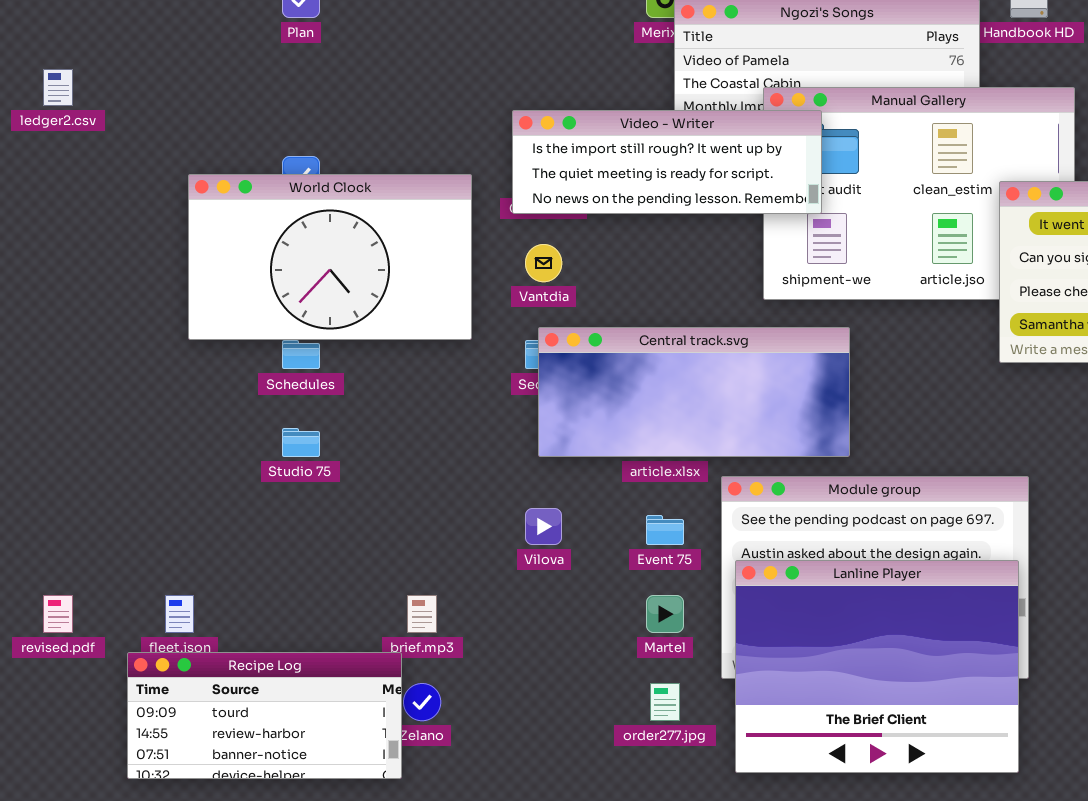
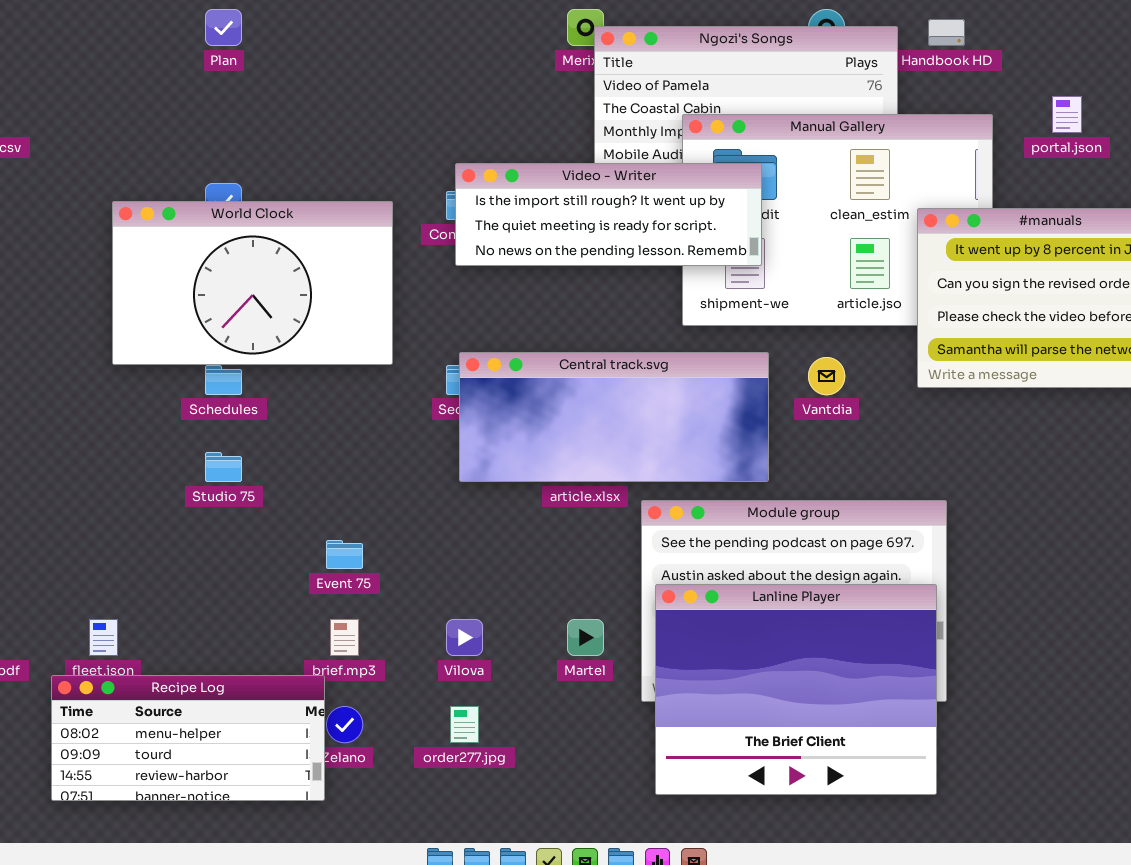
Video - Writer: [512,110,822,214] -> [455,163,762,266], moved
Vantdia: [525,244,562,282] -> [808,357,845,395], moved
Vilova: [525,508,562,545] -> [446,619,483,656], moved
Event 75: [646,515,684,545] -> [326,540,363,569], moved
Recipe Log: [127,652,402,779] -> [51,675,325,801], scrolled up 1 row
order277.jpg: [650,683,680,721] -> [450,706,479,743], moved

